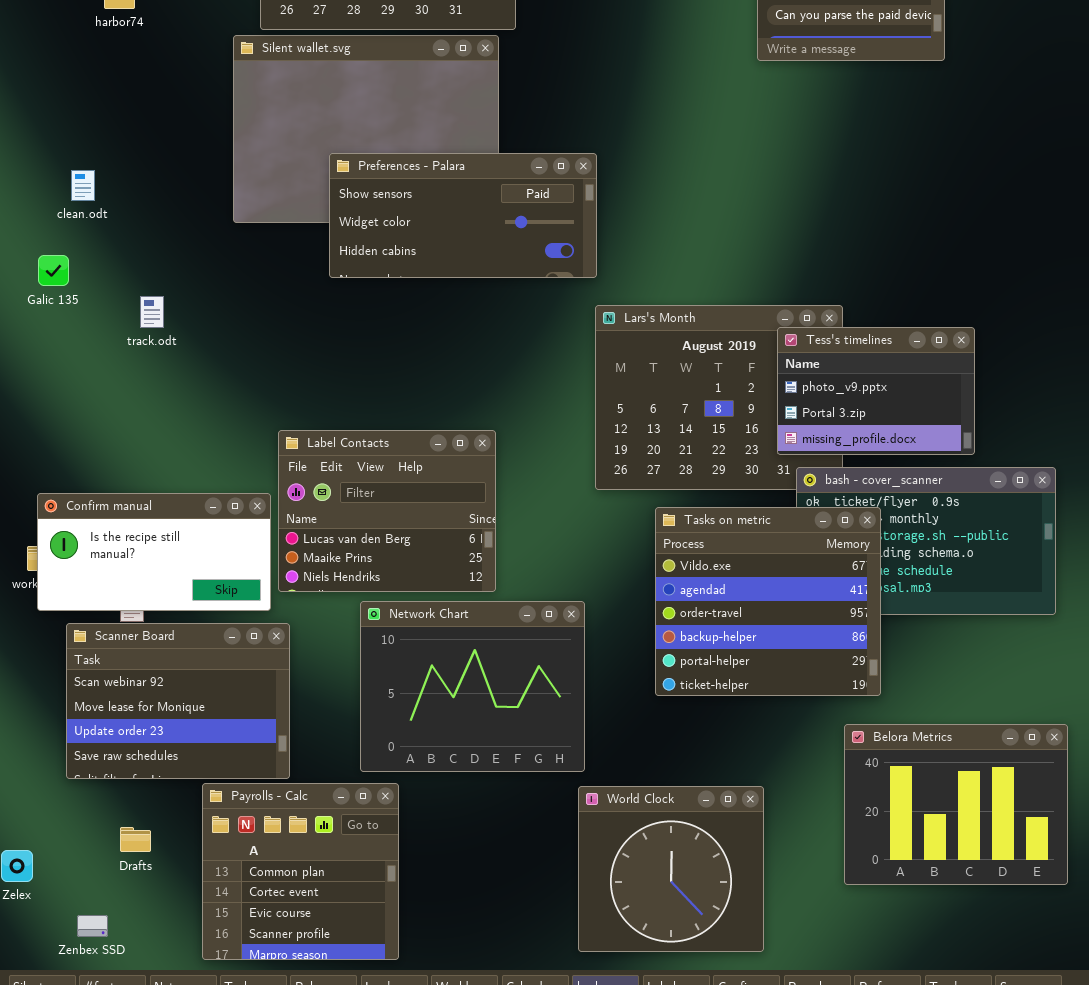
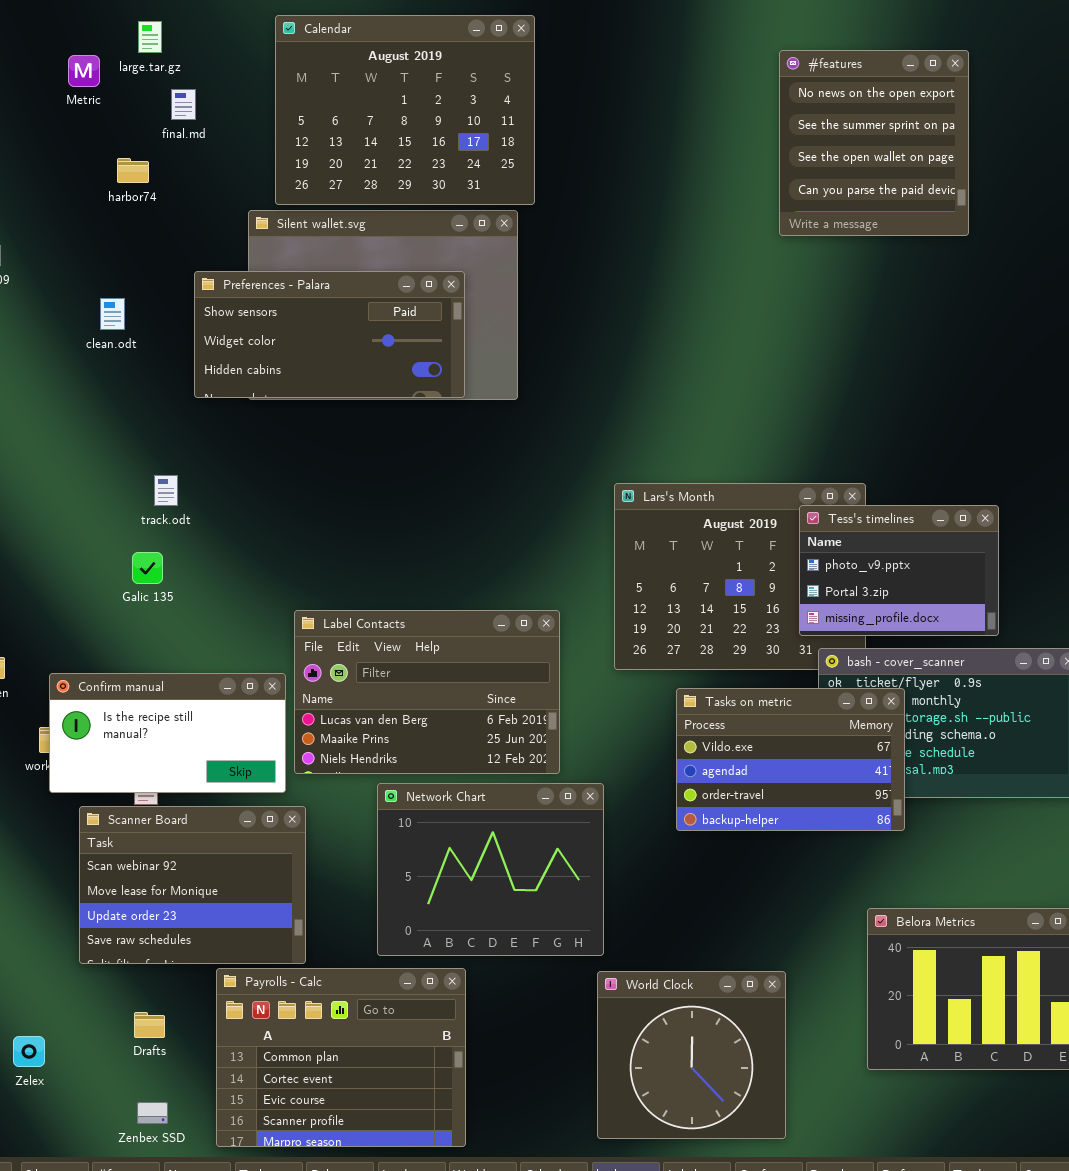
Preferences - Palara: [329,153,597,278] -> [194,271,465,398], moved
clean.odt: [71,170,95,201] -> [100,298,125,330], moved
Galic 135: [38,255,69,286] -> [132,552,163,584], moved
Label Contacts: [278,430,496,592] -> [294,610,560,774], resized
Tasks on metric: [655,507,881,696] -> [676,688,905,831], resized
Payrolls - Calc: [202,783,399,960] -> [216,968,466,1147], resized
Zenbex SSD: [77,915,108,937] -> [137,1102,168,1124], moved

